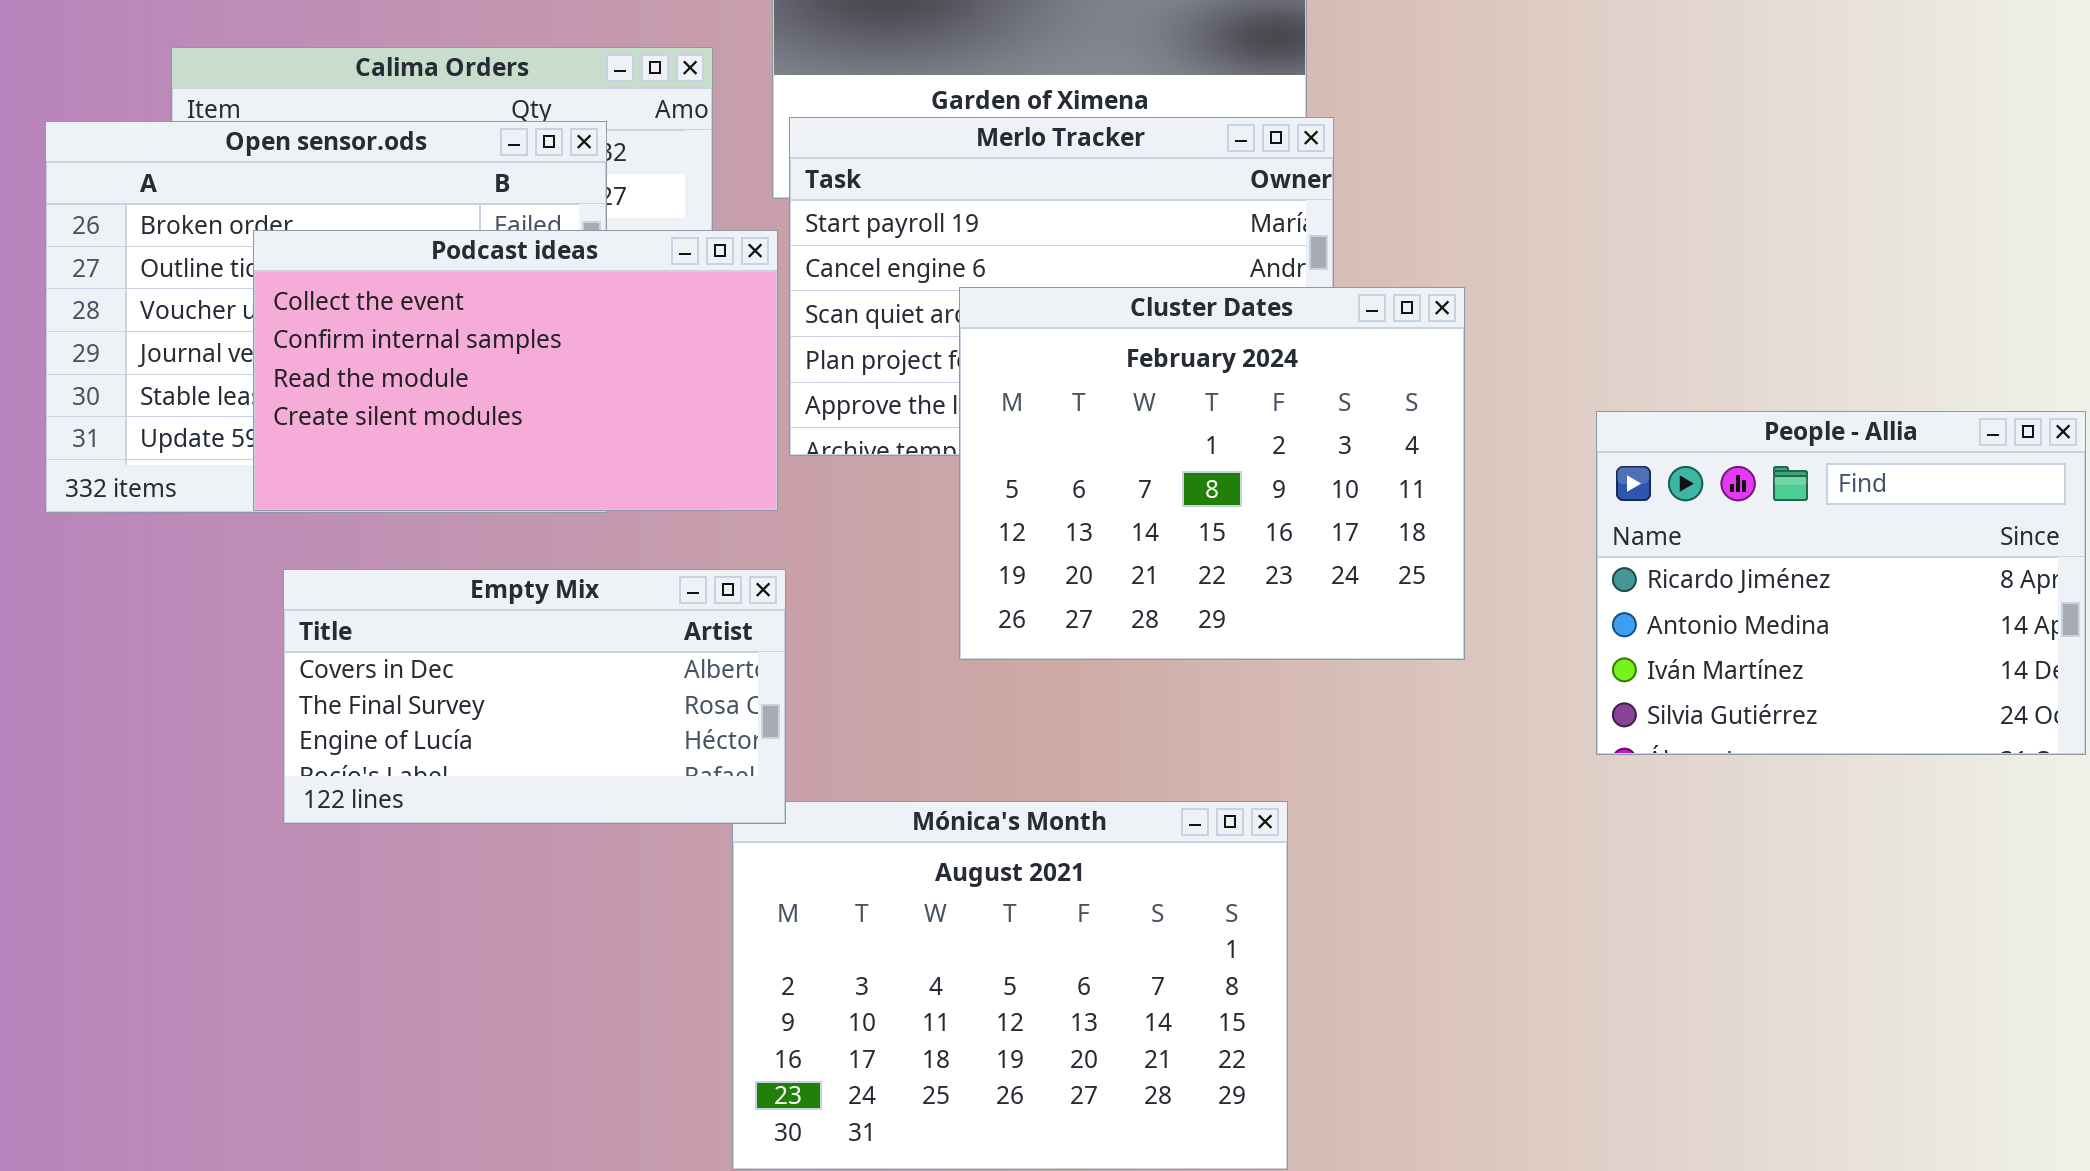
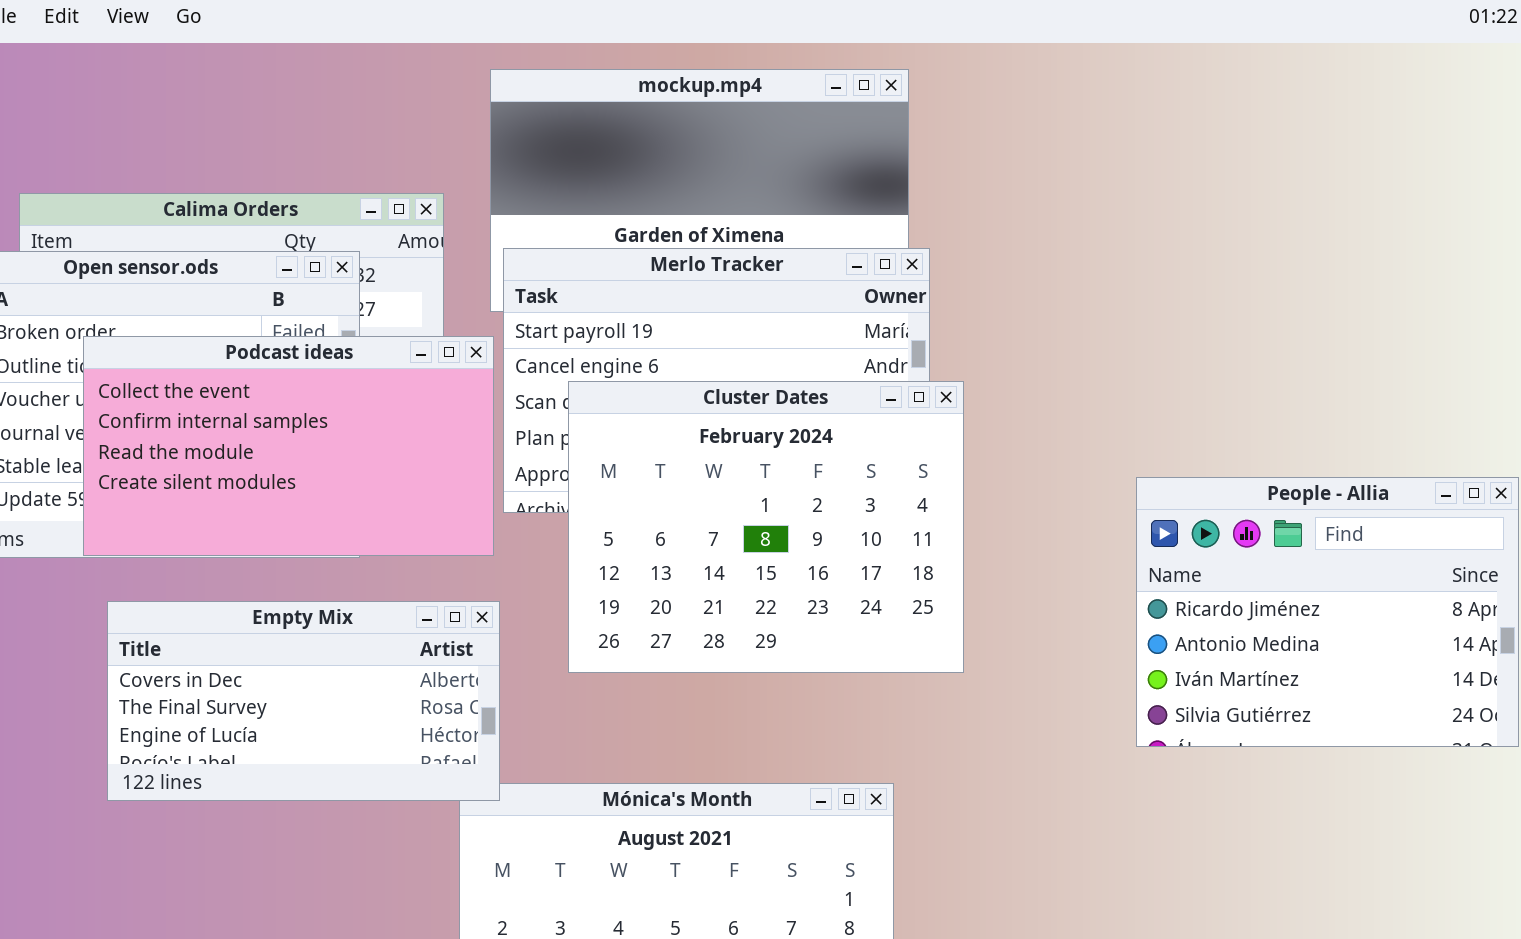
Cluster Dates: [959,287,1465,660] -> [568,381,964,673], moved

